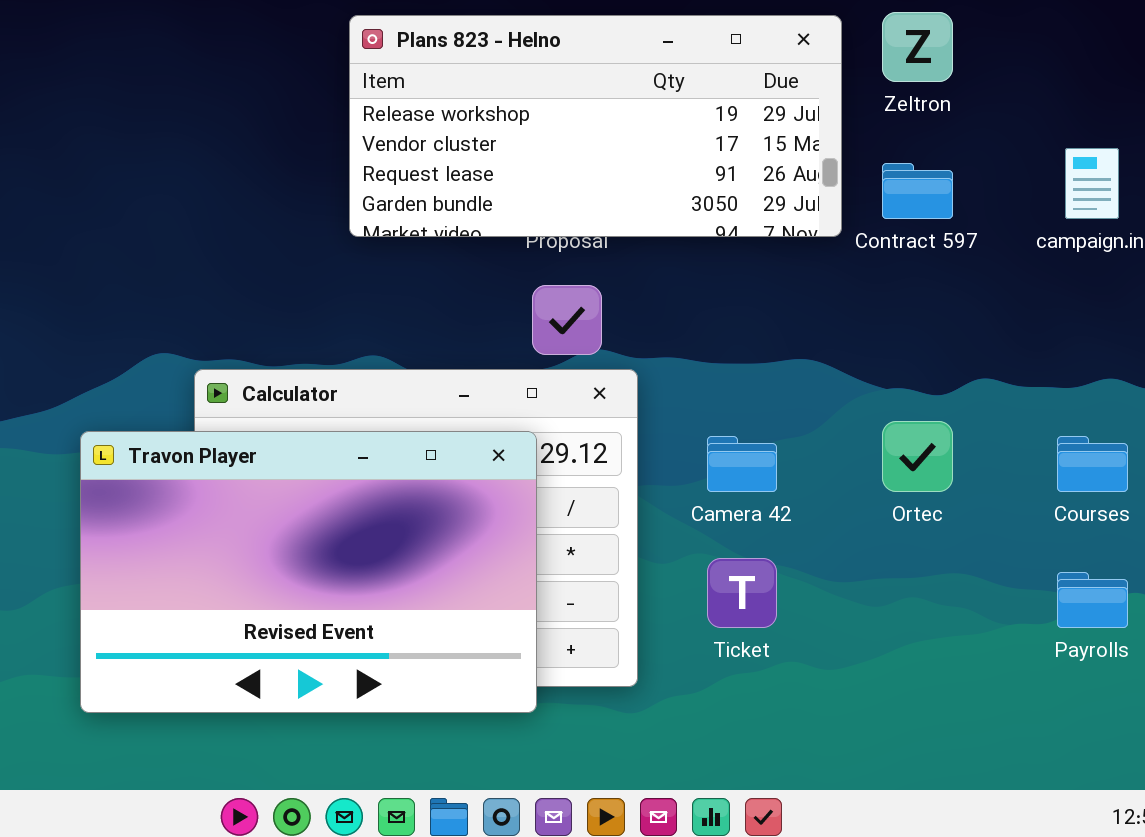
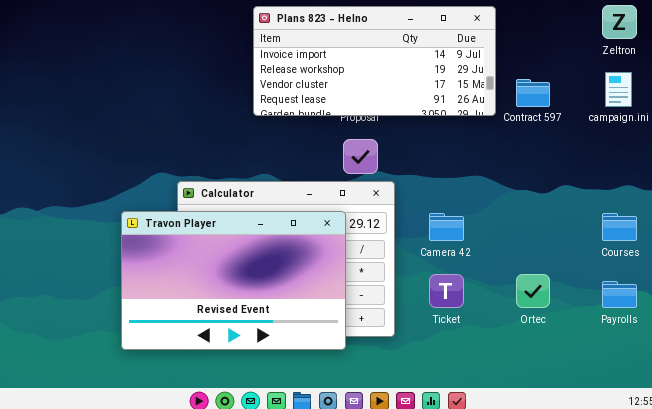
Zeltron: [882,12,953,82] -> [602,5,637,39], moved
Plans 823 - Helno: [349,15,842,237] -> [253,6,496,116], scrolled up 1 row
Ortec: [882,421,953,492] -> [516,274,550,308], moved

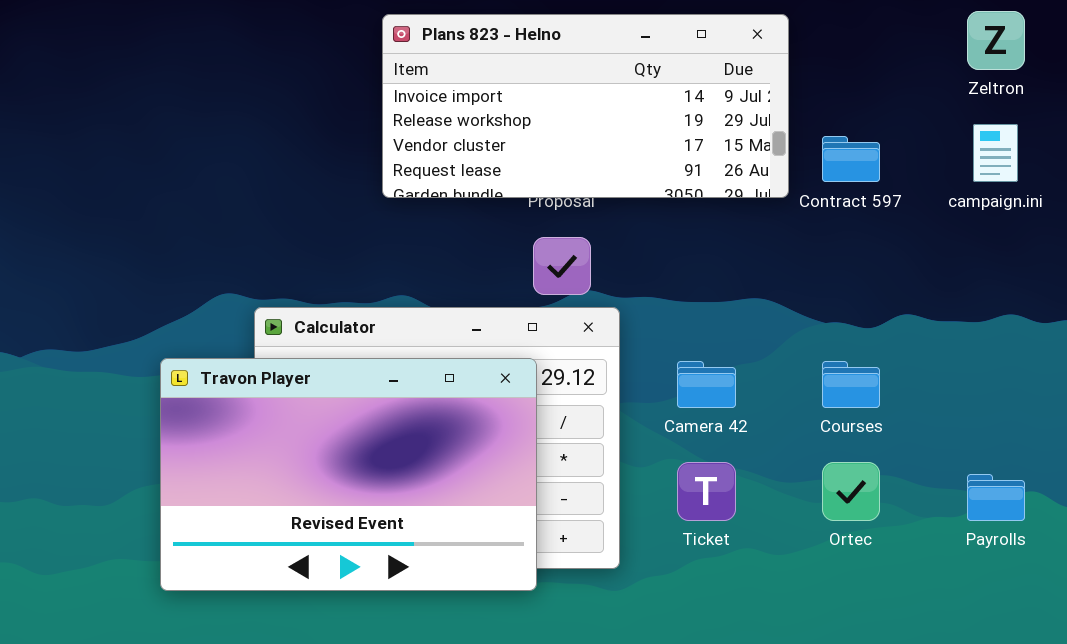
Courses: [602,213,637,241] -> [822,361,880,408], moved

